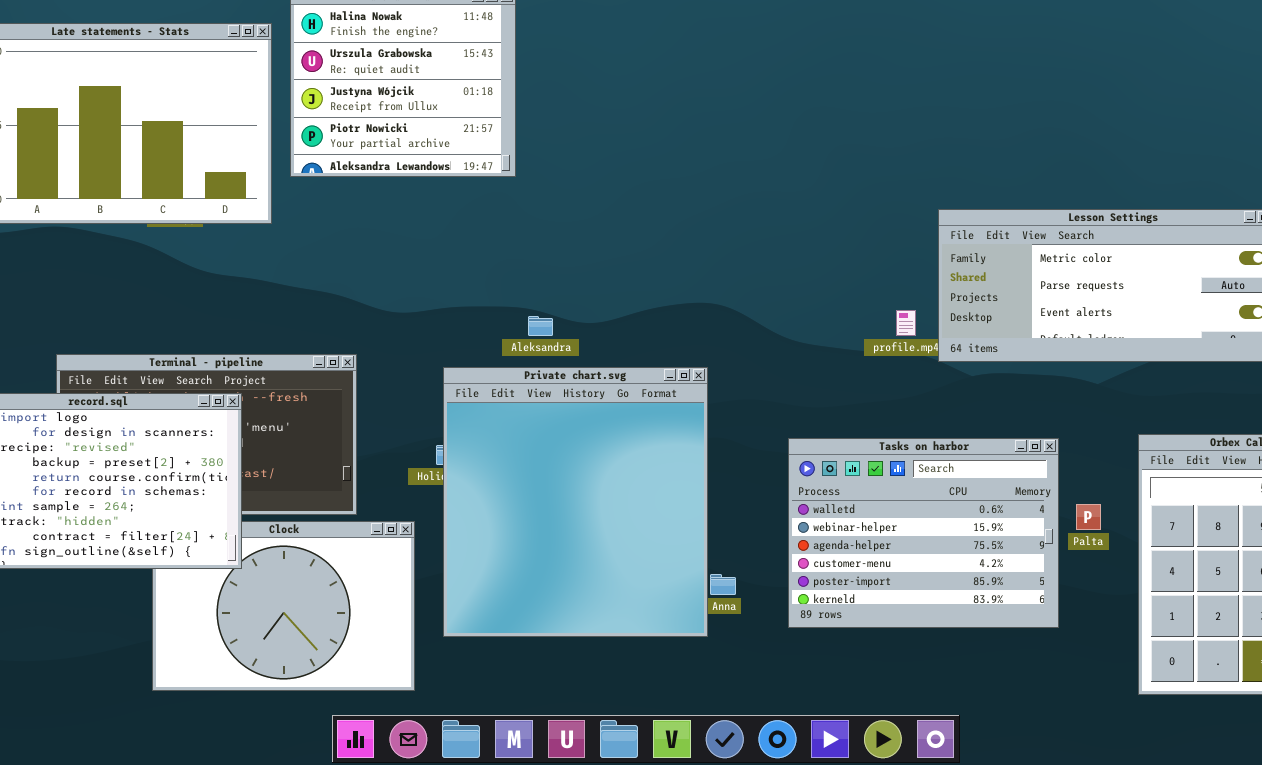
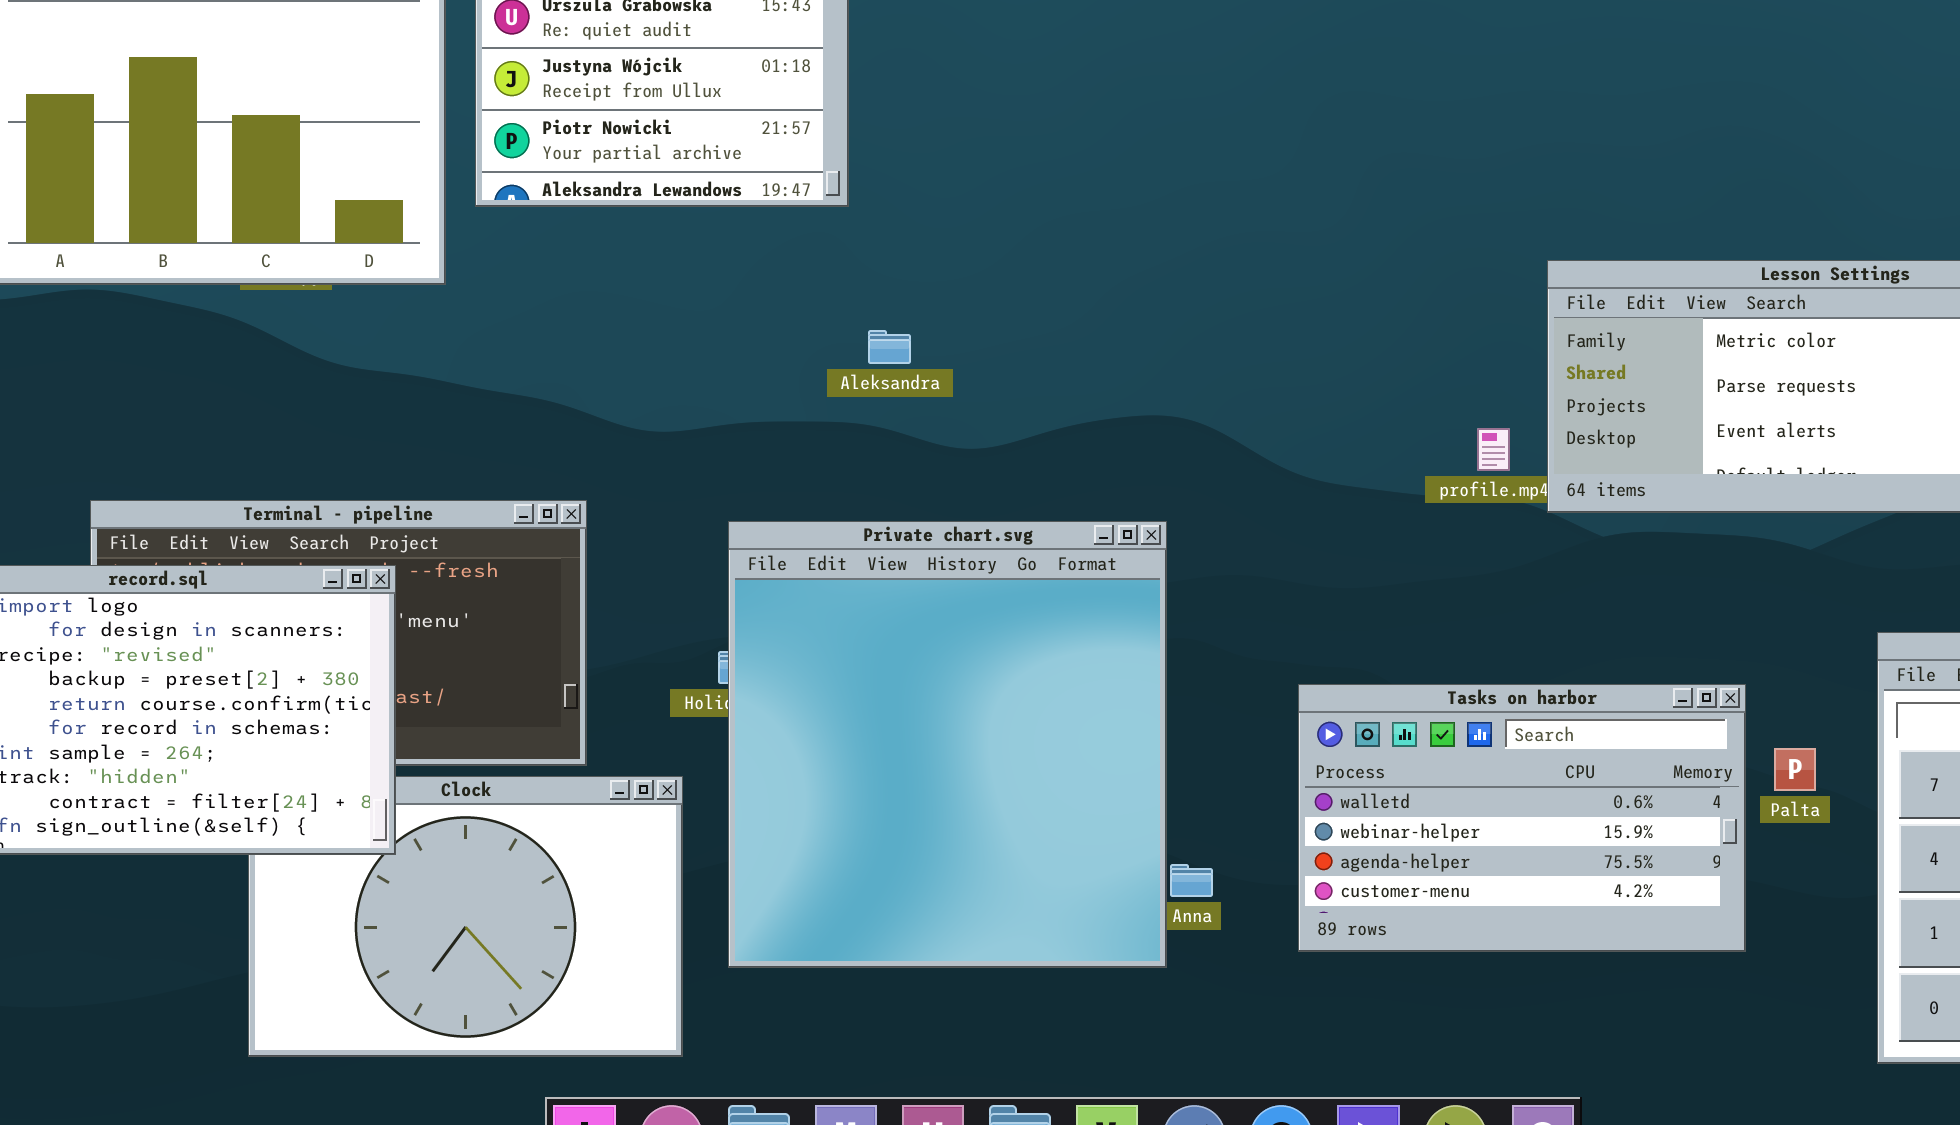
Aleksandra: [528,316,553,336] -> [868,330,911,364], moved
Tasks on harbor: [788,438,1059,628] -> [1298,684,1746,952], resized

